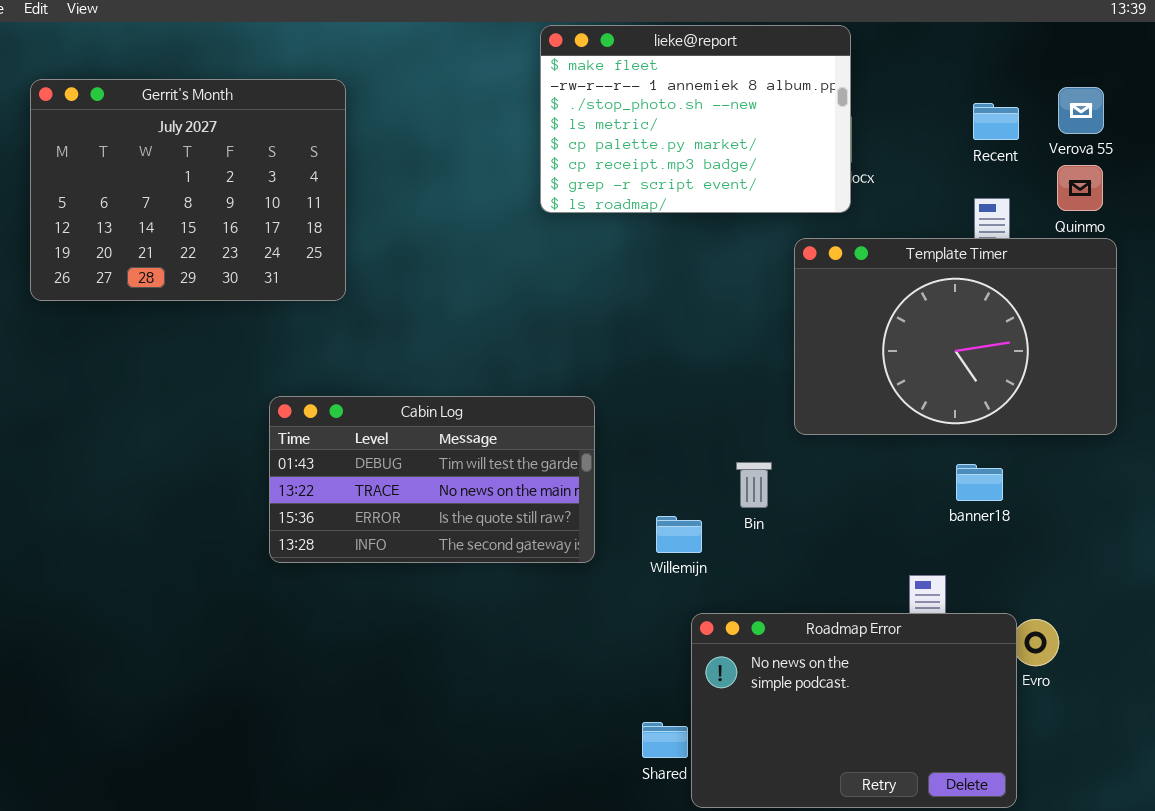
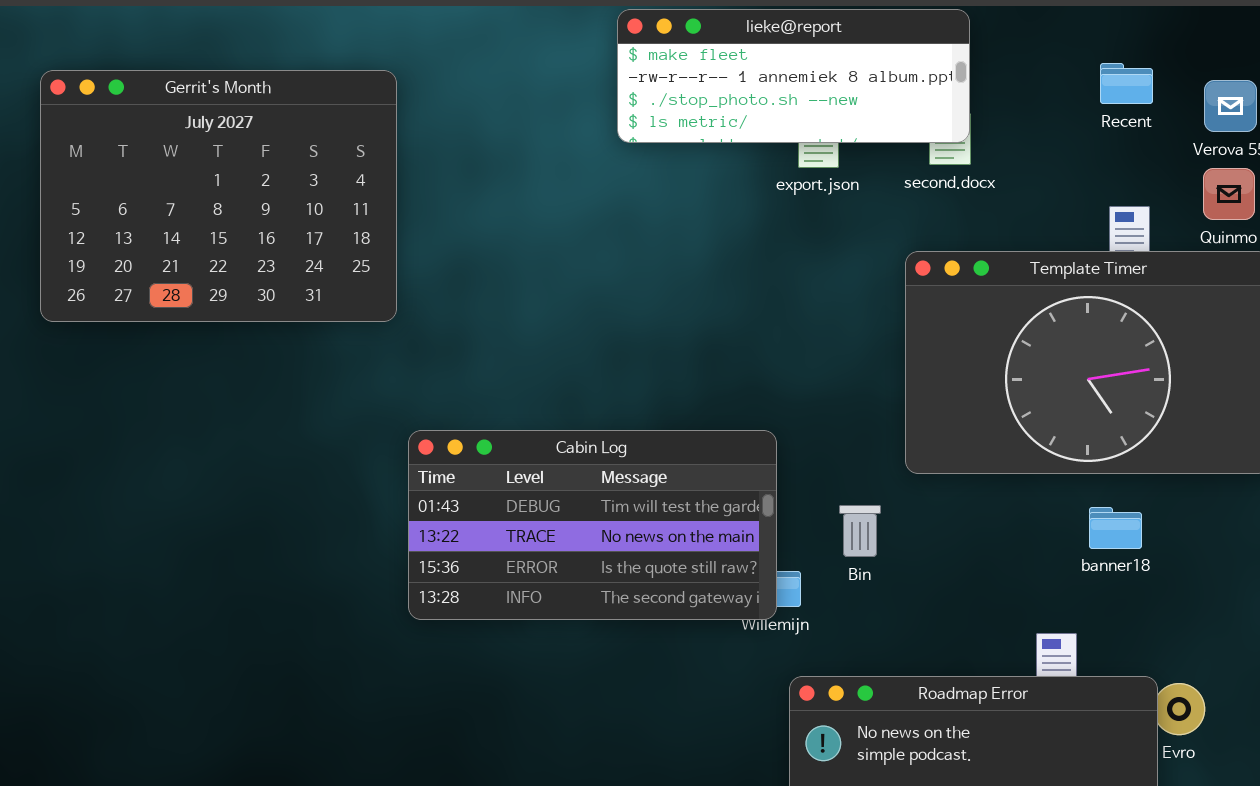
lieke@report: [540,25,851,213] -> [617,9,970,143], resized
Recent: [973,103,1019,140] -> [1100,63,1153,104], moved
Cabin Log: [269,396,595,563] -> [408,430,777,620], moved

